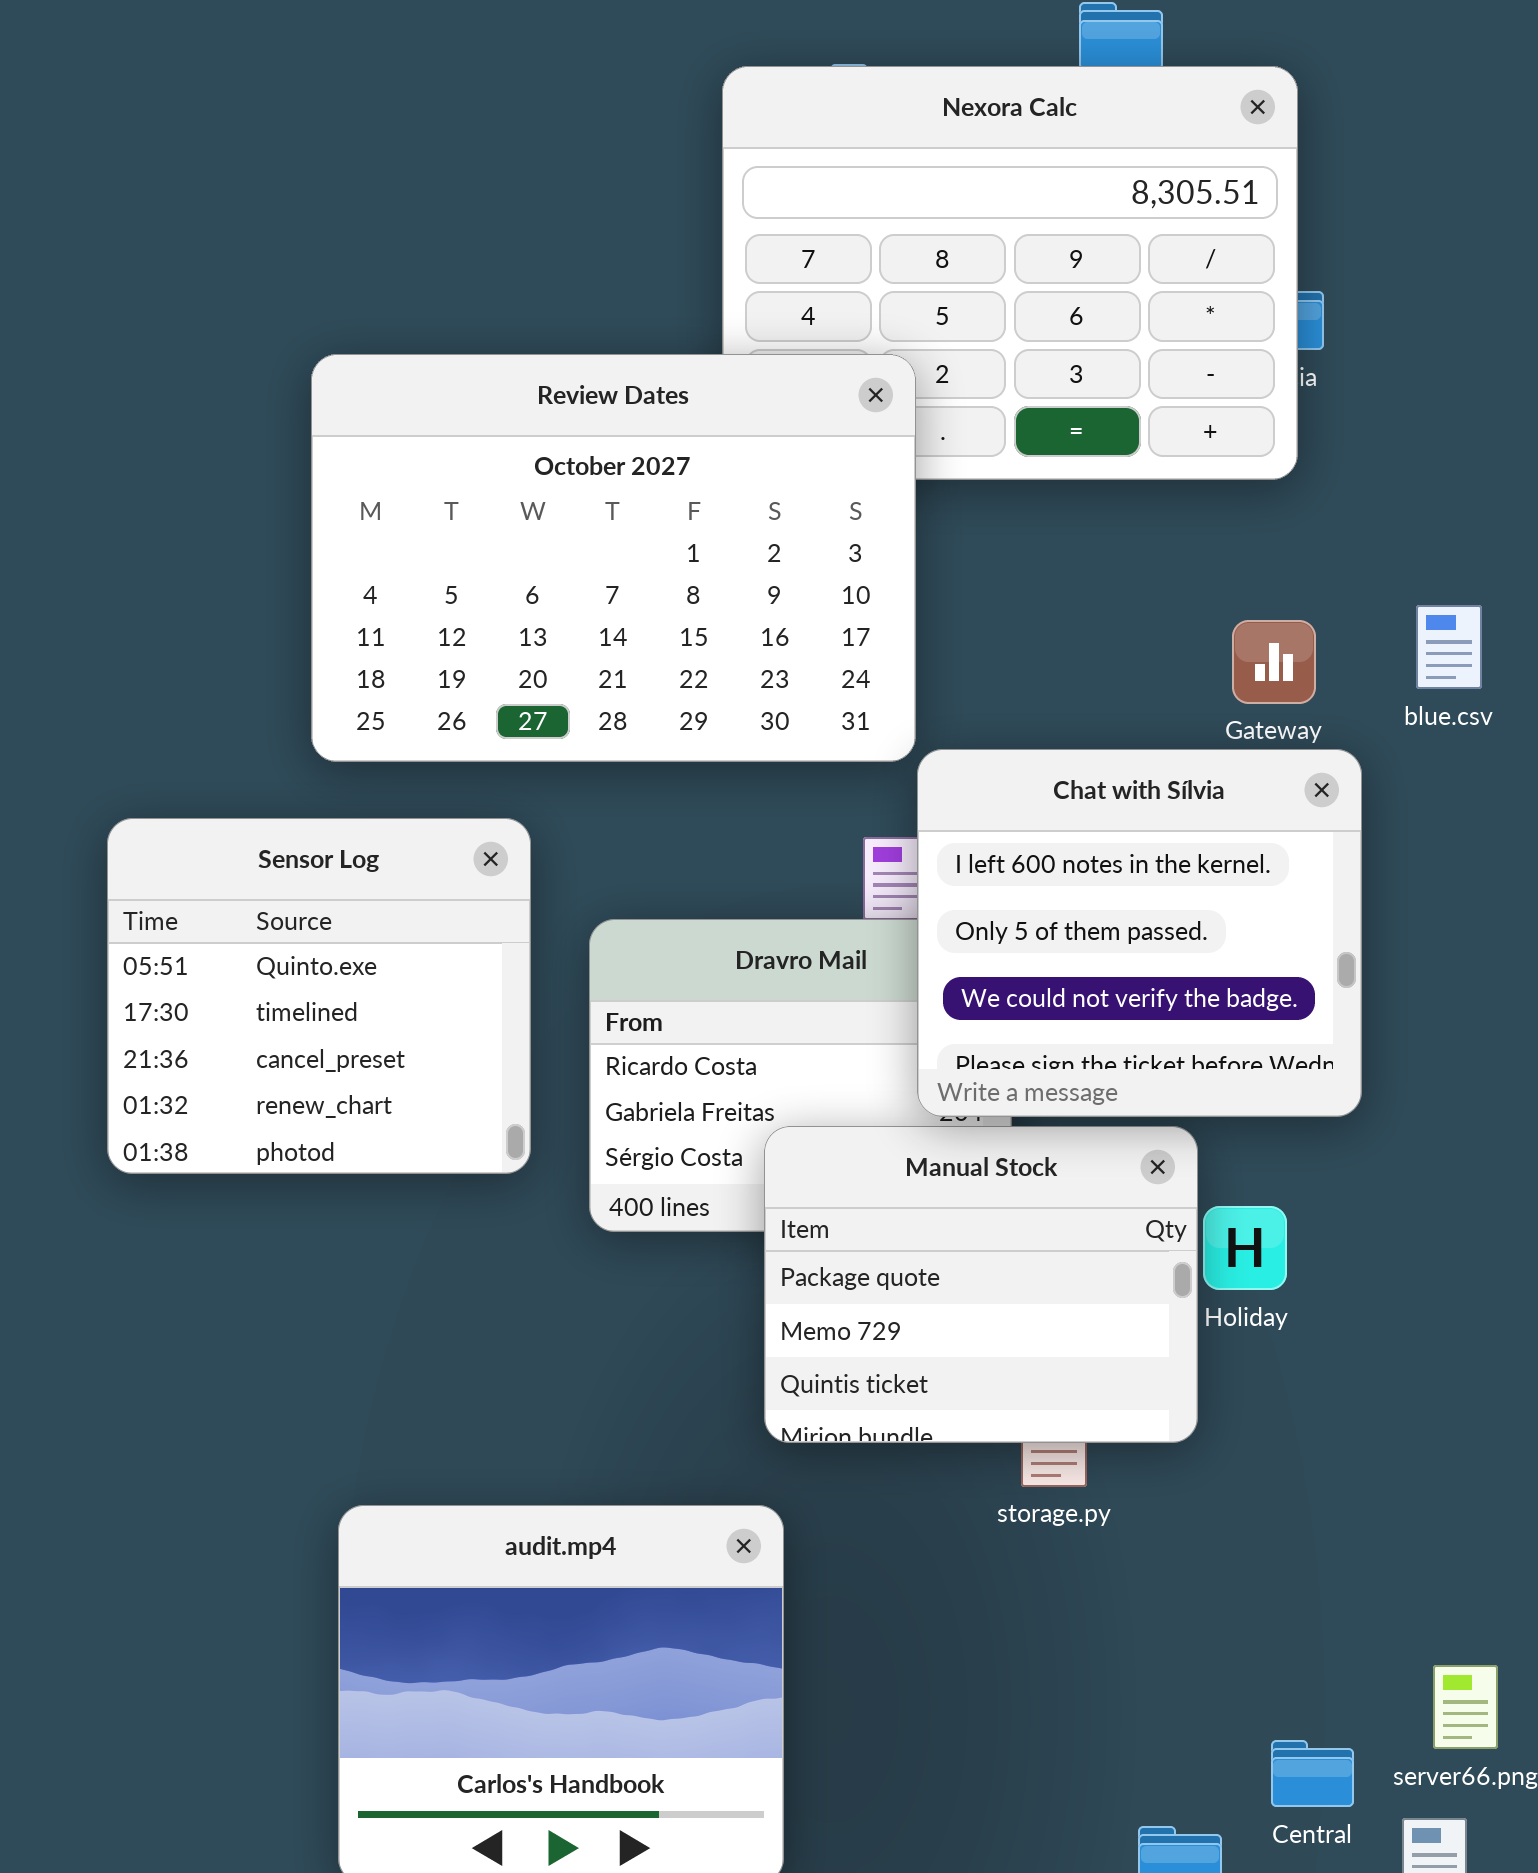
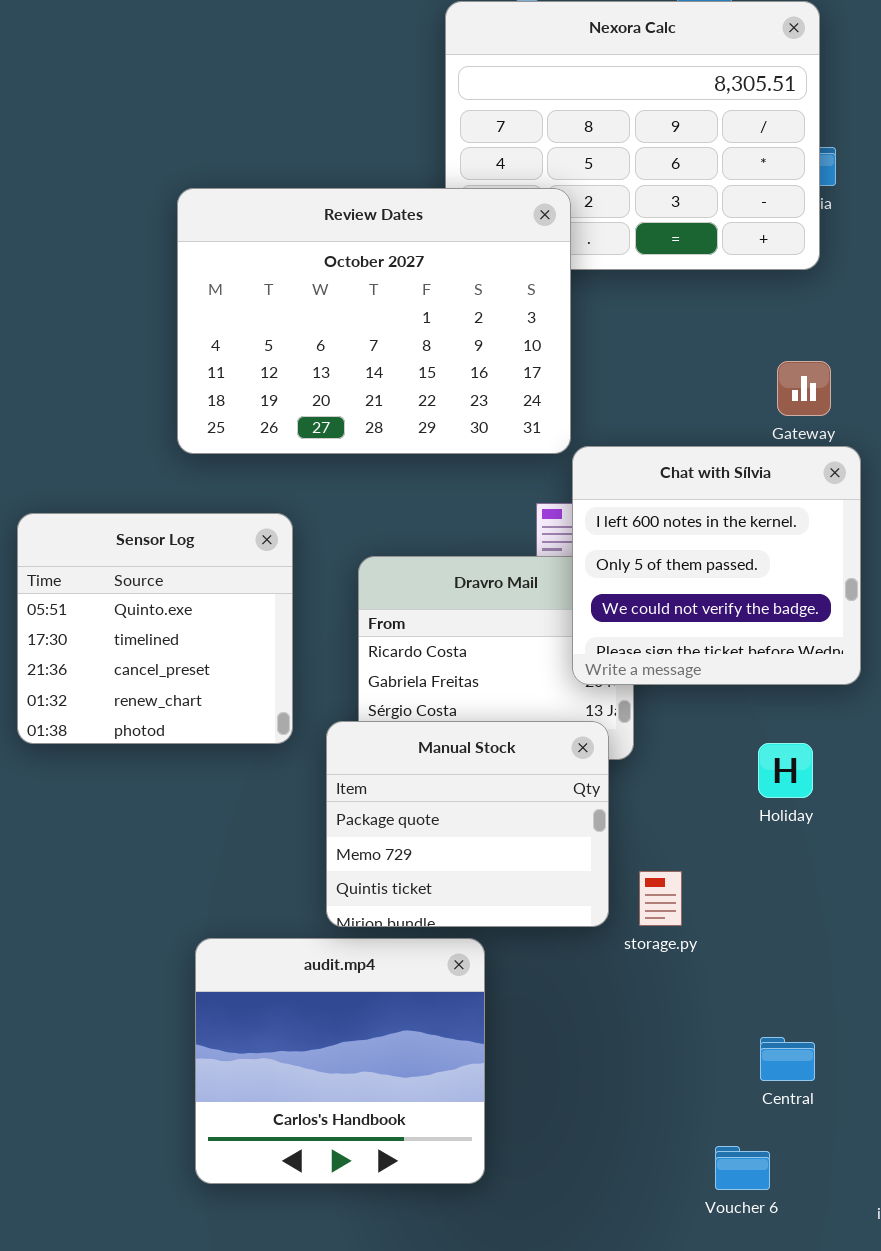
Sensor Log: [107,818,531,1174] -> [17,513,293,744], moved
Manual Stock: [764,1126,1198,1443] -> [326,721,609,927], moved
Central: [1271,1740,1354,1807] -> [760,1037,815,1081], moved

